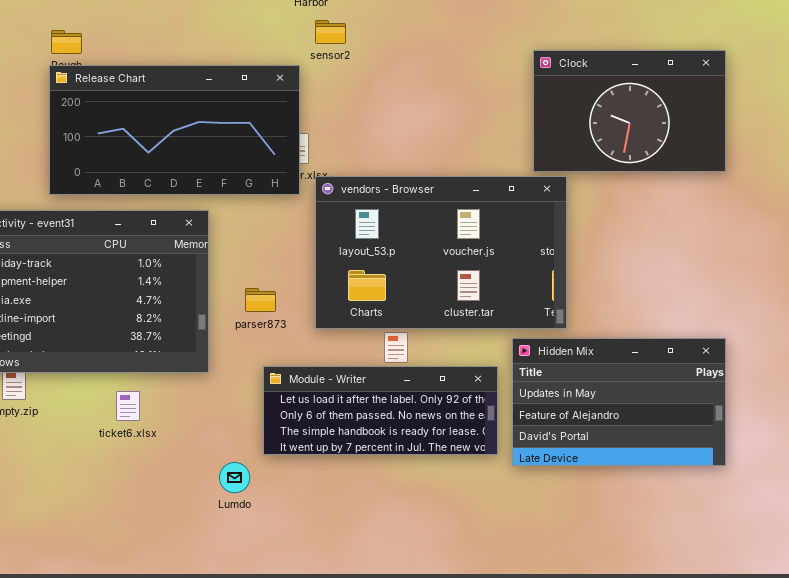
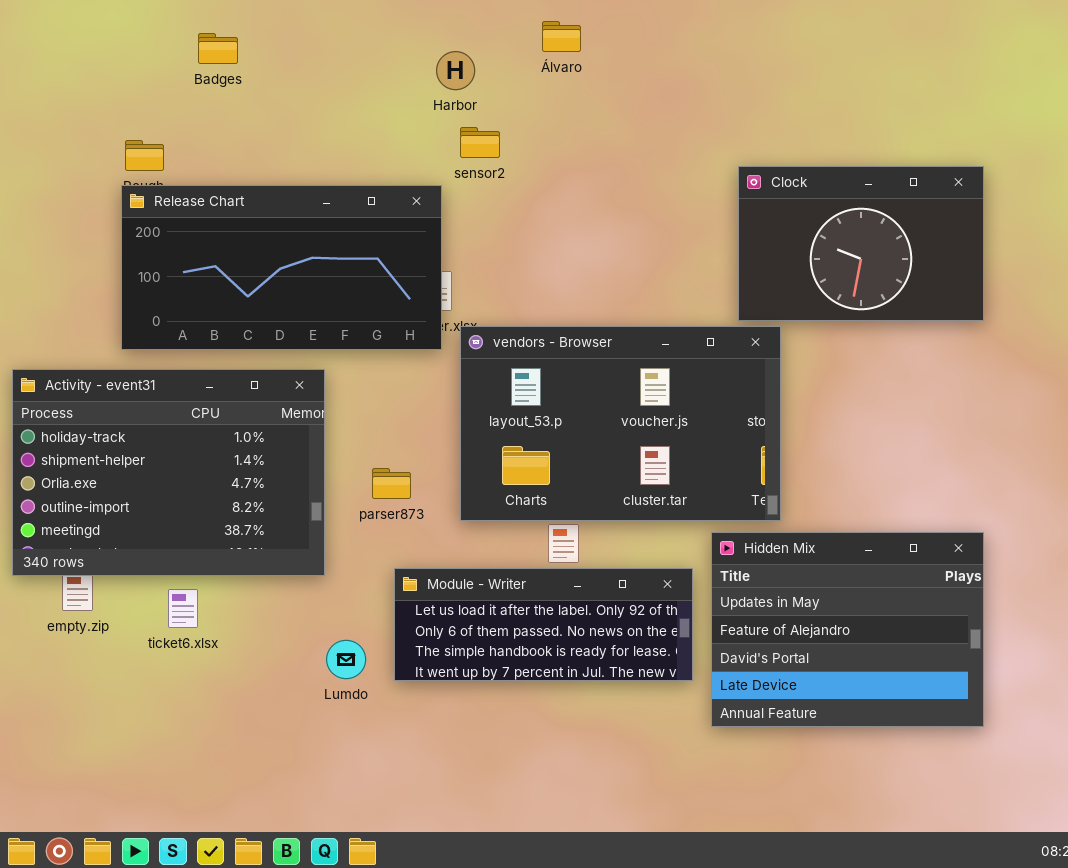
Hidden Mix: [512,338,726,466] -> [711,532,984,727], resized
ticket6.xlsx: [116,391,140,421] -> [168,589,198,628], moved
Lumdo: [219,462,250,493] -> [326,640,366,679], moved

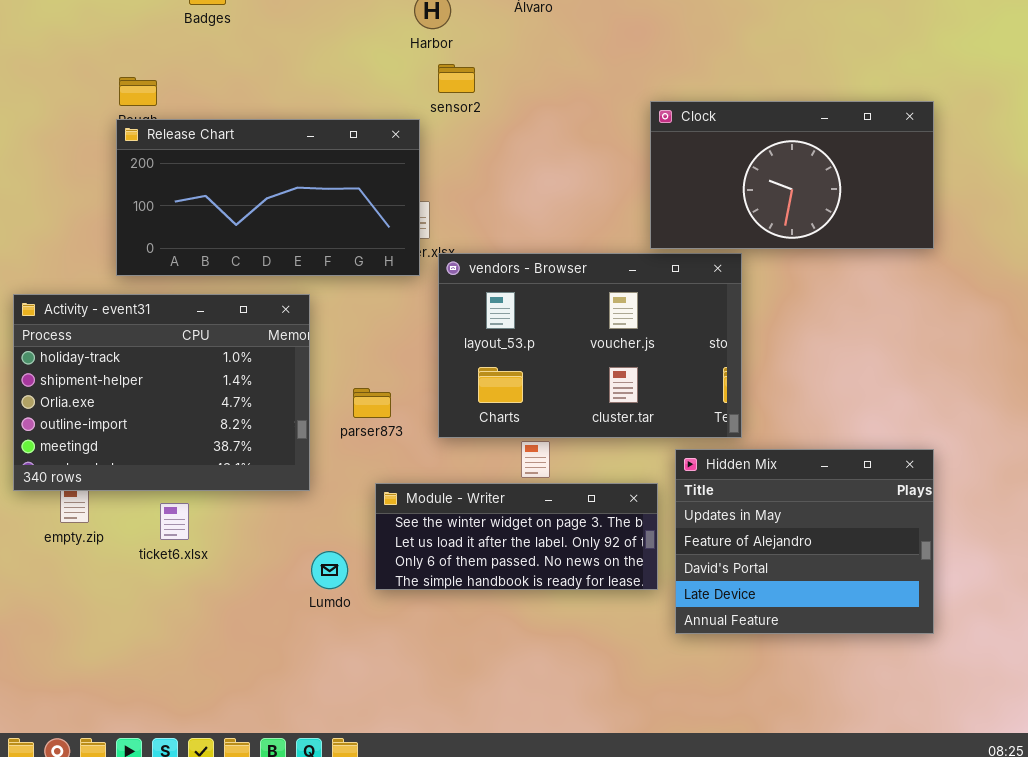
Clock: [738,166,984,321] -> [650,101,934,249], resized
Module - Writer: [394,568,693,681] -> [375,483,658,590], scrolled up 1 row

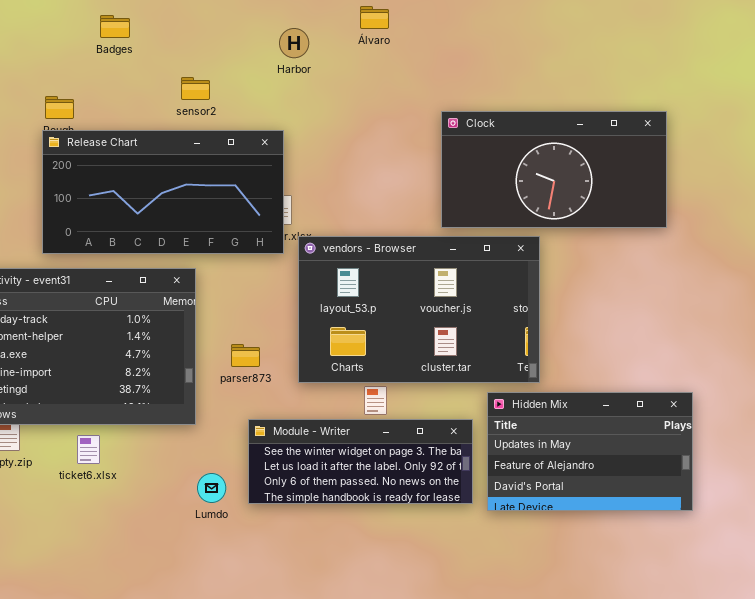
sensor2: [438,64,475,93] -> [181,77,210,100], moved
Clock: [650,101,934,249] -> [441,111,667,228], moved
Hidden Mix: [675,449,934,634] -> [487,392,693,511], resized

